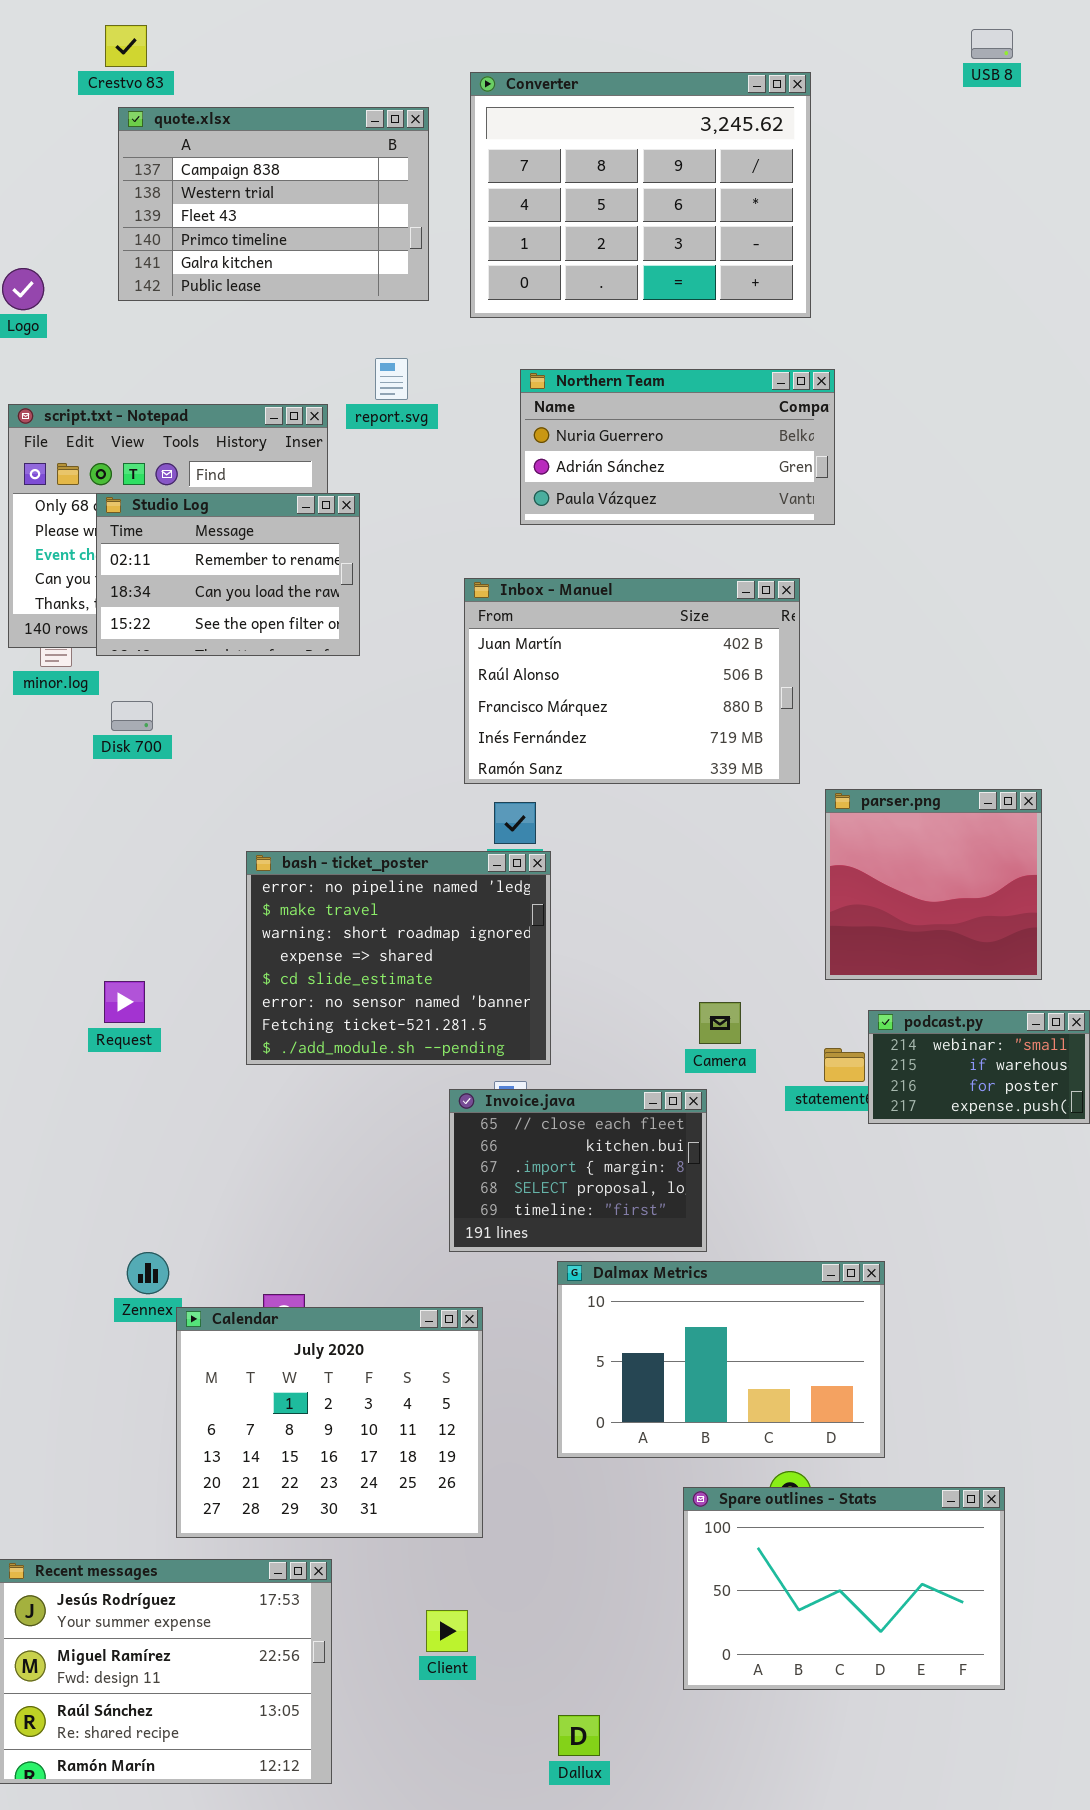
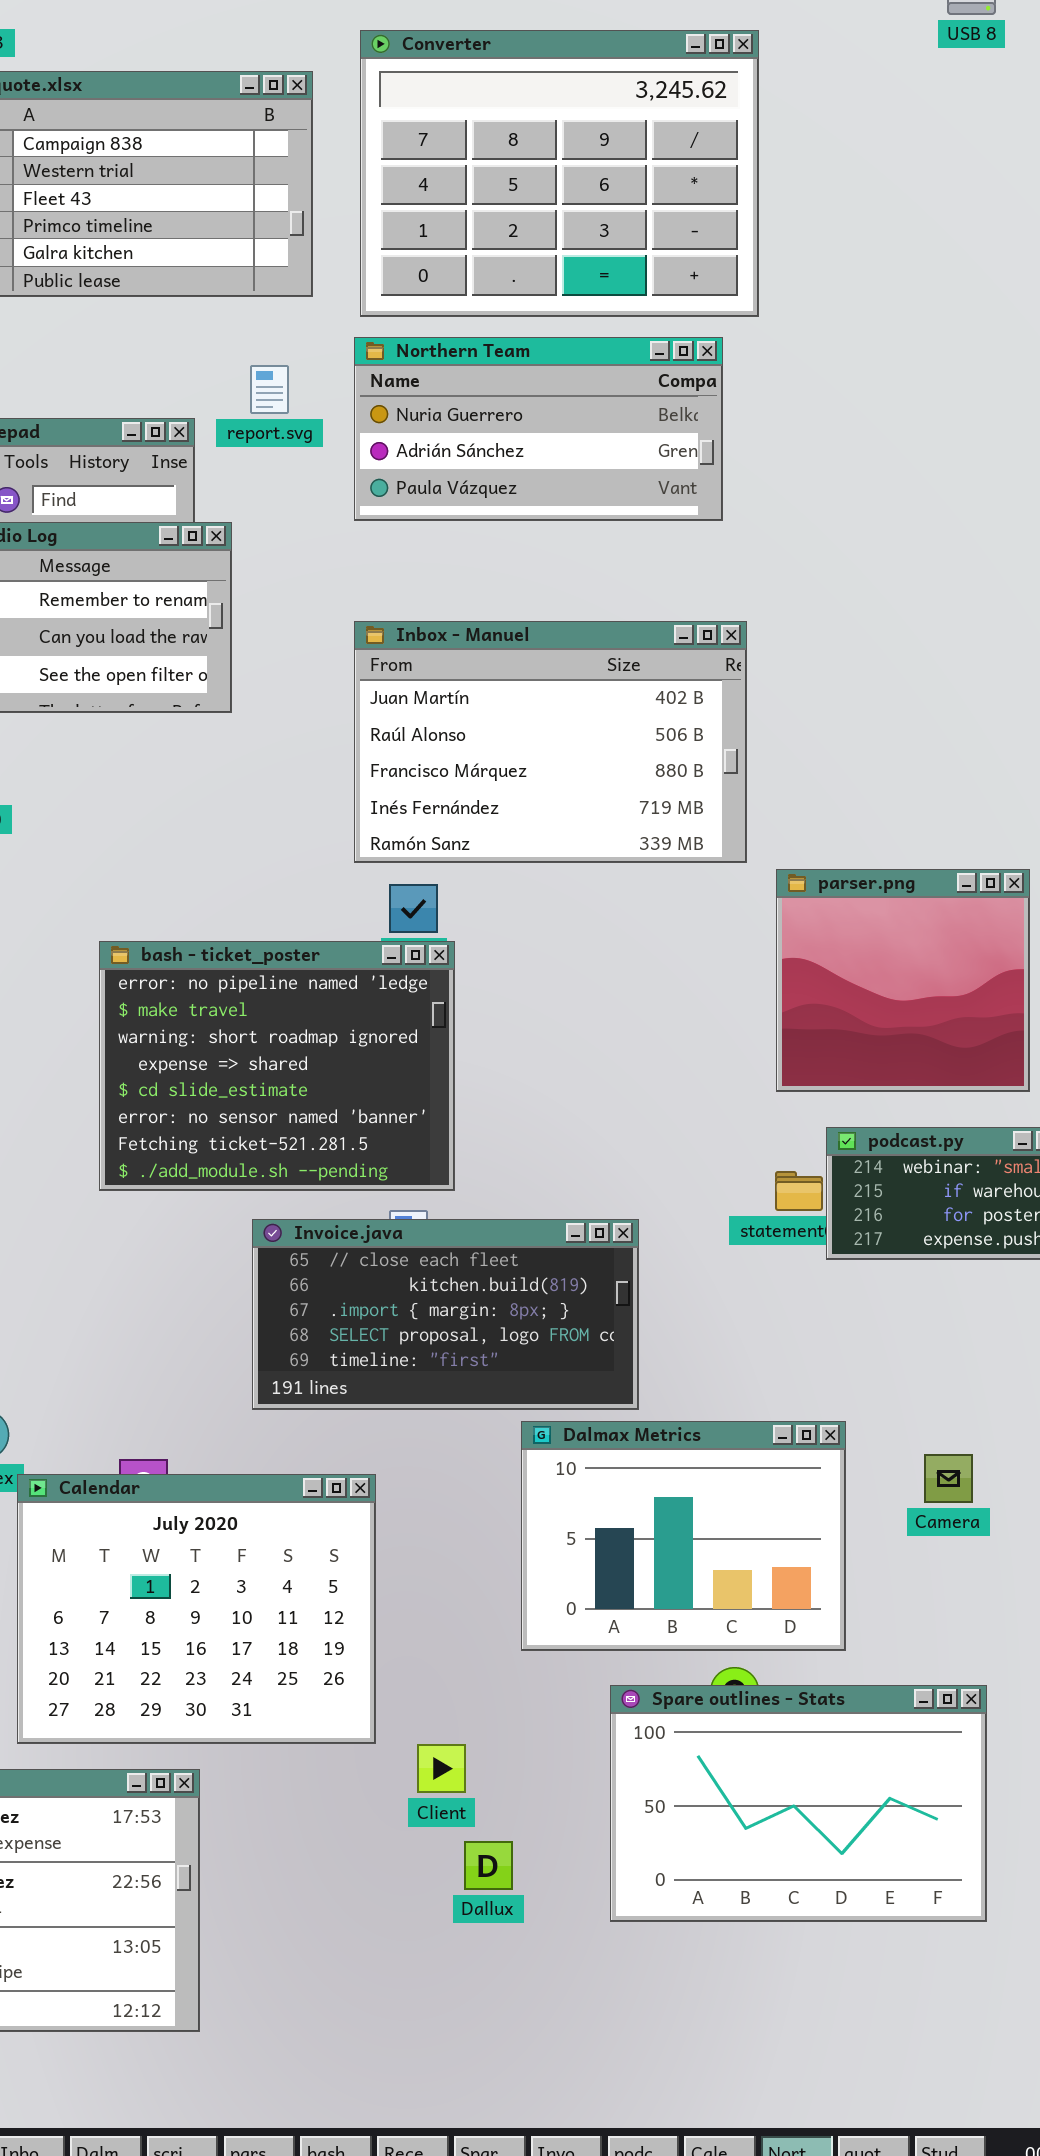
Northern Team: [520,369,835,525] -> [354,337,723,521], moved
Camera: [699,1002,741,1044] -> [924,1454,973,1503], moved
Invoice.java: [449,1089,707,1252] -> [252,1219,639,1410], resized
Dalmax Metrics: [557,1261,885,1458] -> [521,1421,846,1651], resized
Client: [426,1610,468,1652] -> [417,1744,466,1793], moved
Dallux: [558,1715,600,1756] -> [464,1841,513,1890], moved

